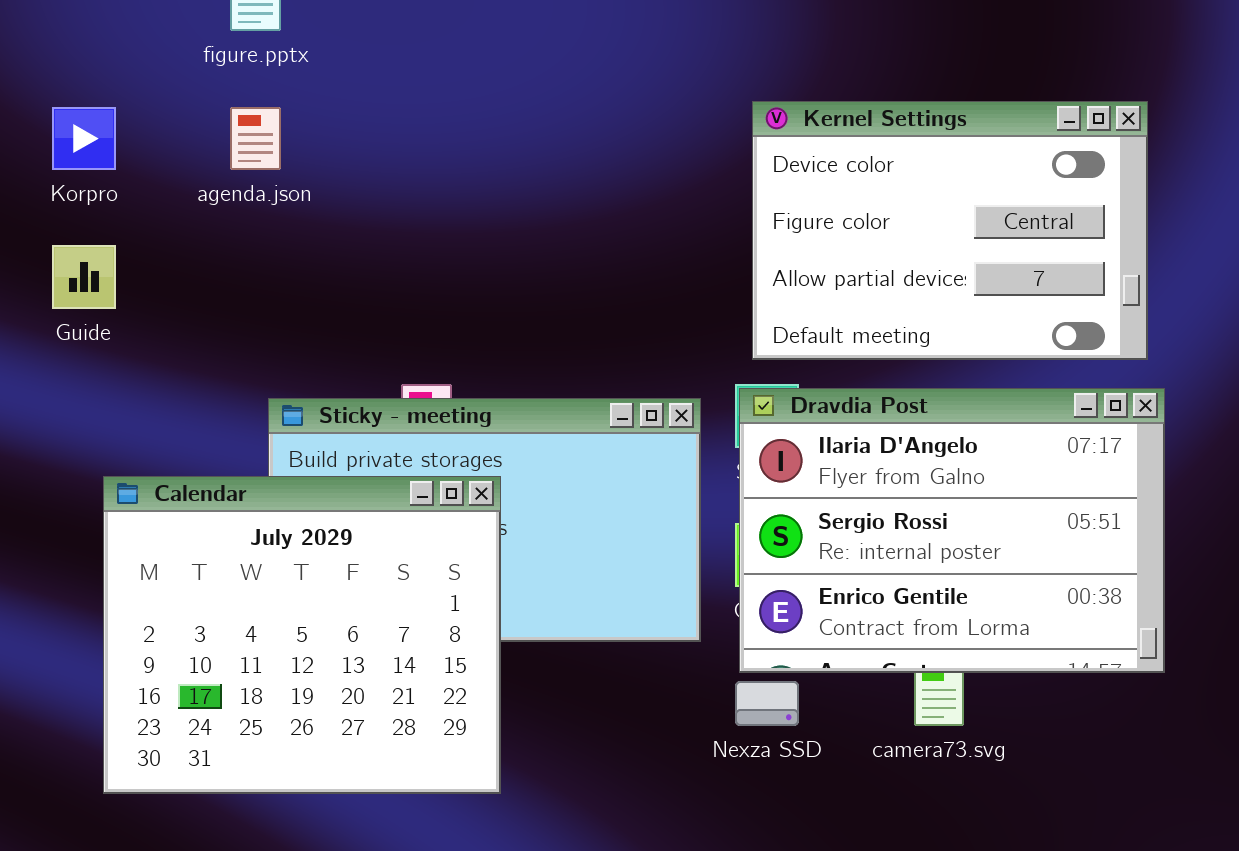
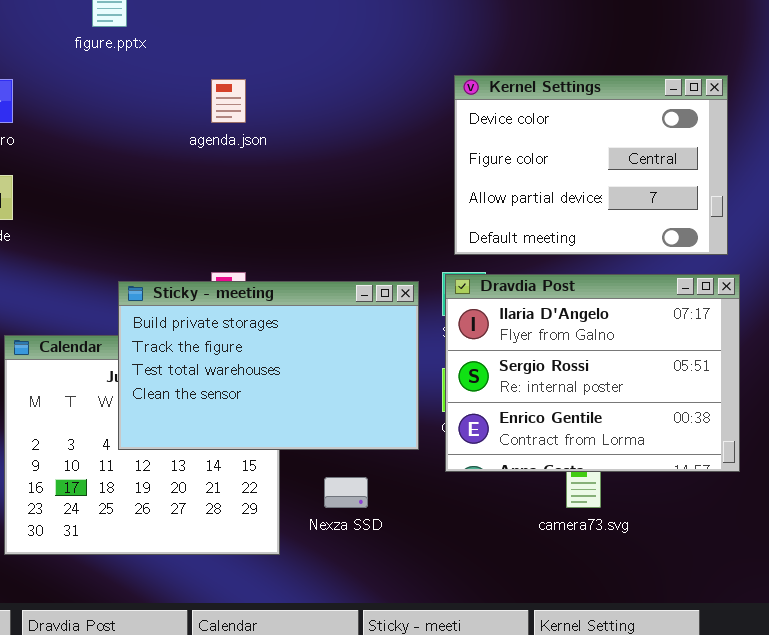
agenda.json: [230,107,281,170] -> [211,79,246,123], moved
Sticky - meeting: [268,398,701,642] -> [118,281,419,450], raised
Nexza SSD: [735,681,799,726] -> [324,477,368,508], moved

